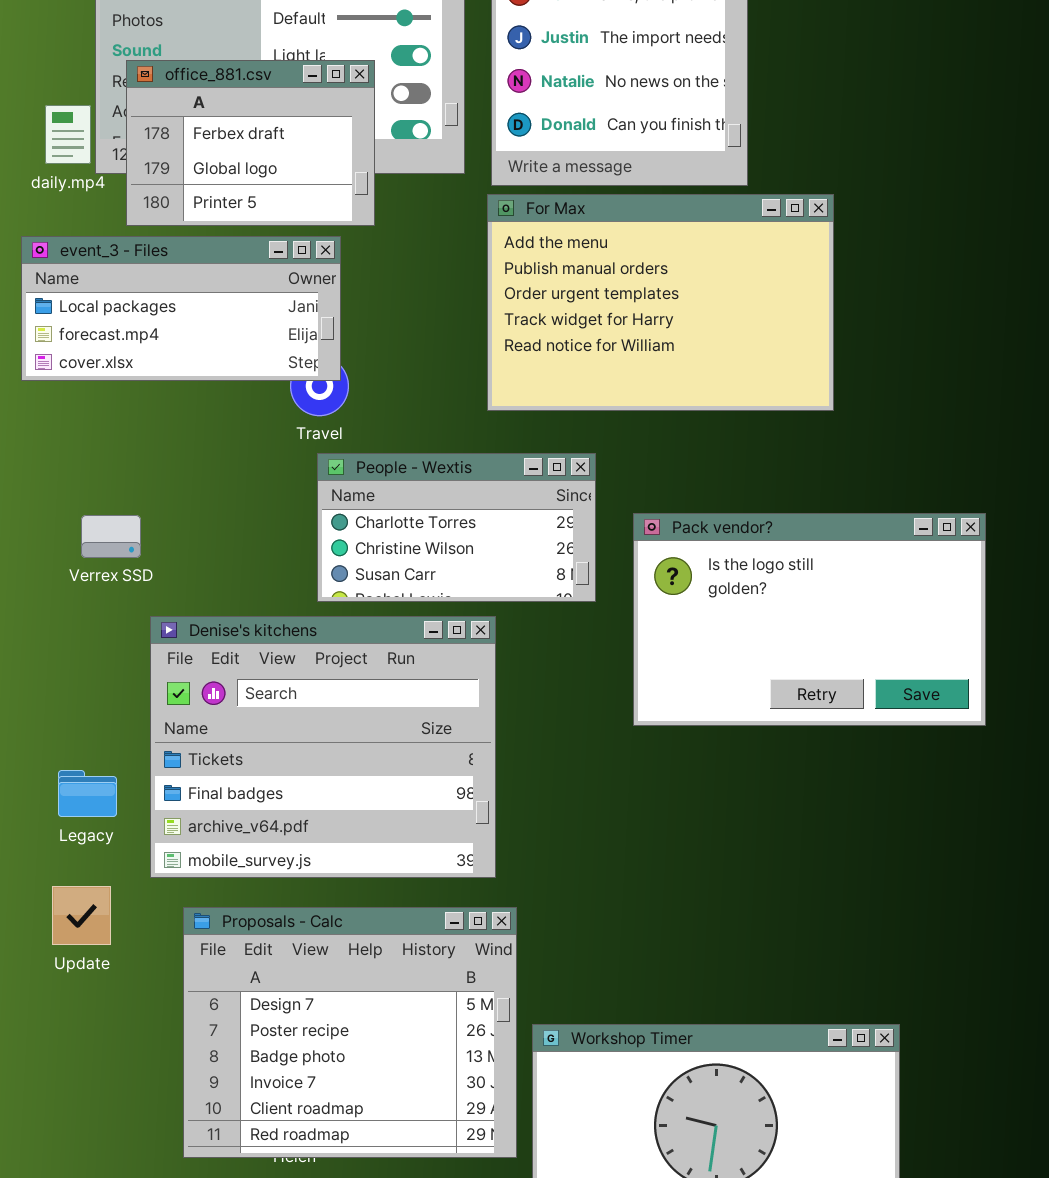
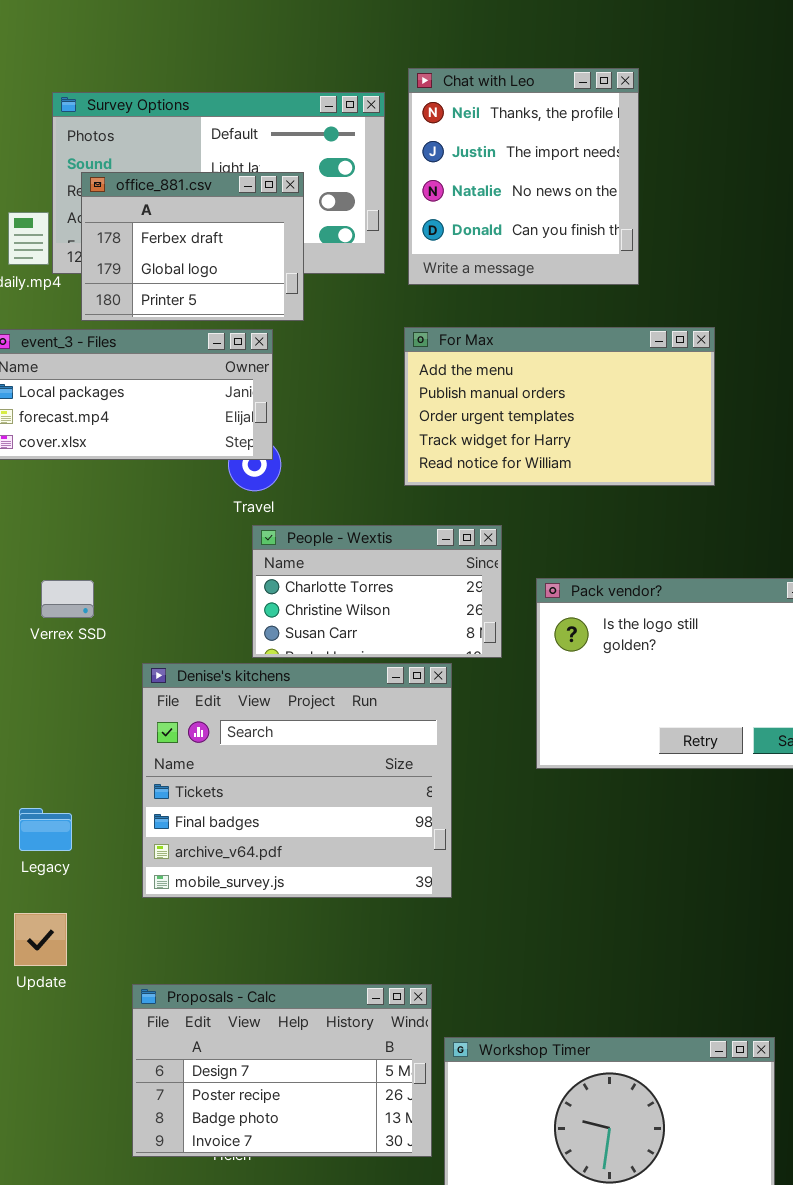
For Max: [487,194,834,411] -> [404,327,715,486], resized
Denise's kitchens: [150,616,496,878] -> [142,663,452,898], moved
Proposals - Calc: [183,907,517,1158] -> [132,984,432,1157], resized

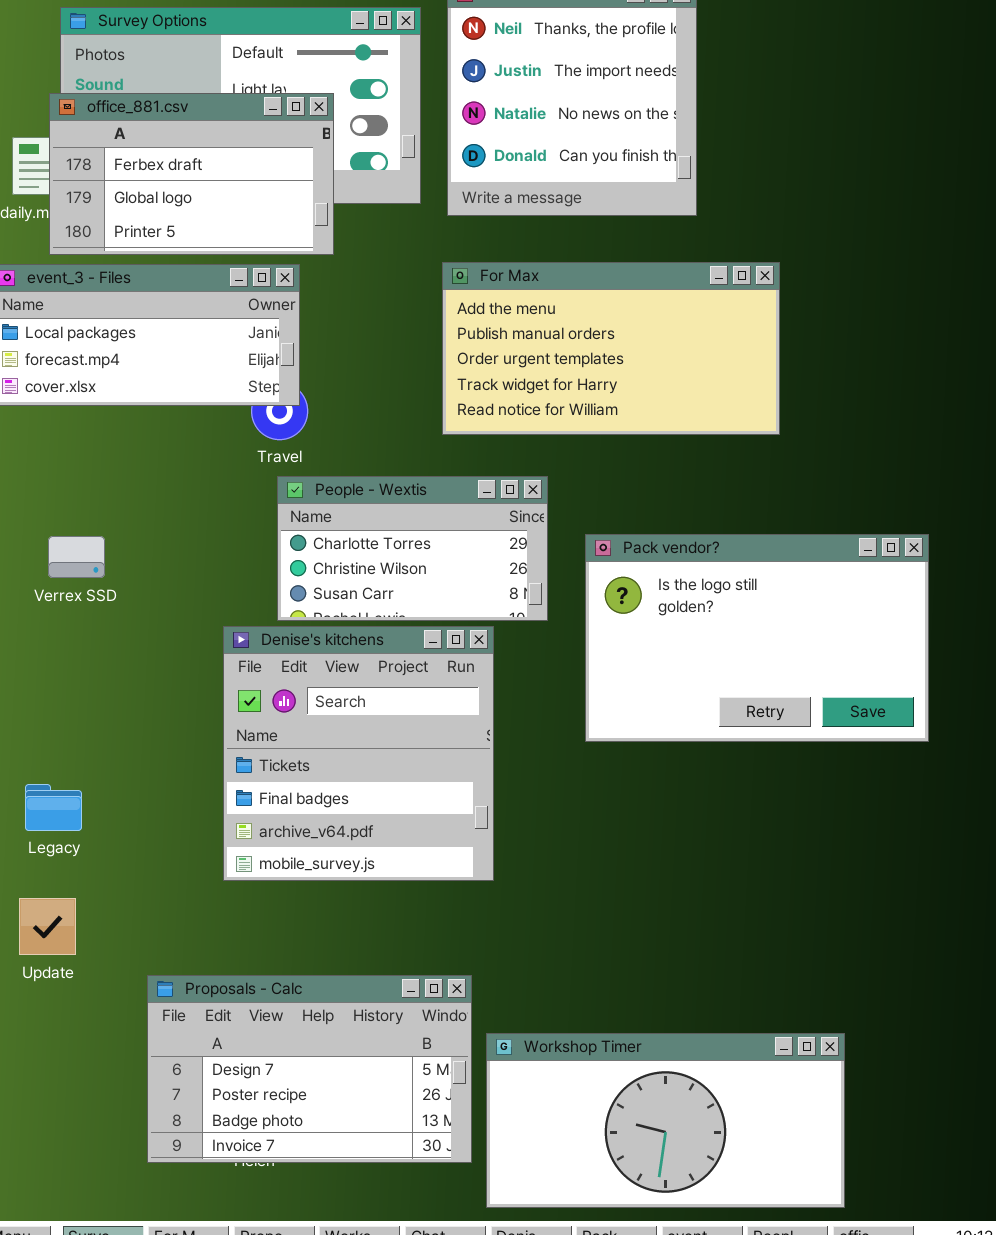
office_881.csv: [81,172,304,321] -> [49,93,334,255], resized
Denise's kitchens: [142,663,452,898] -> [223,626,494,881], resized

